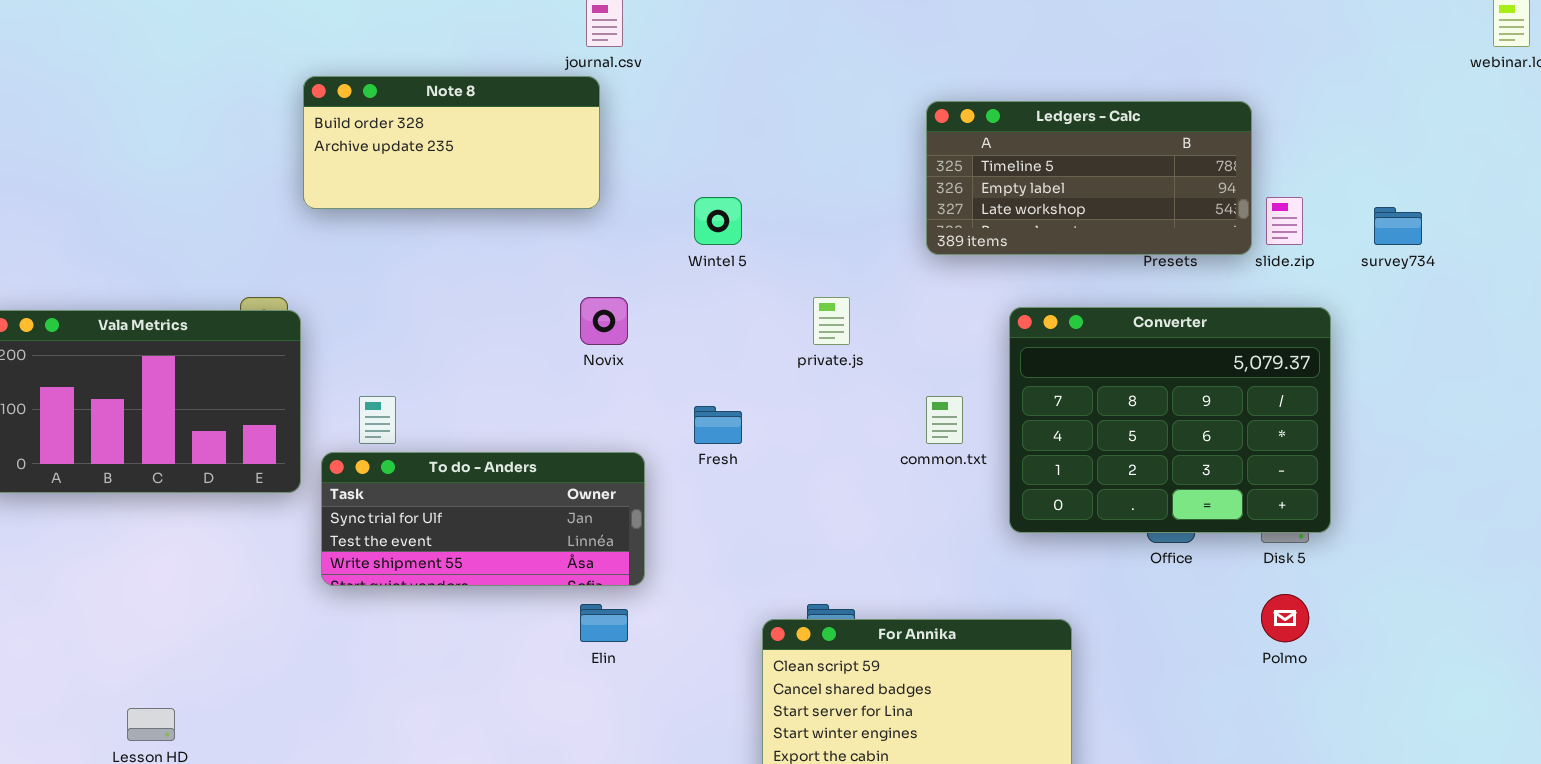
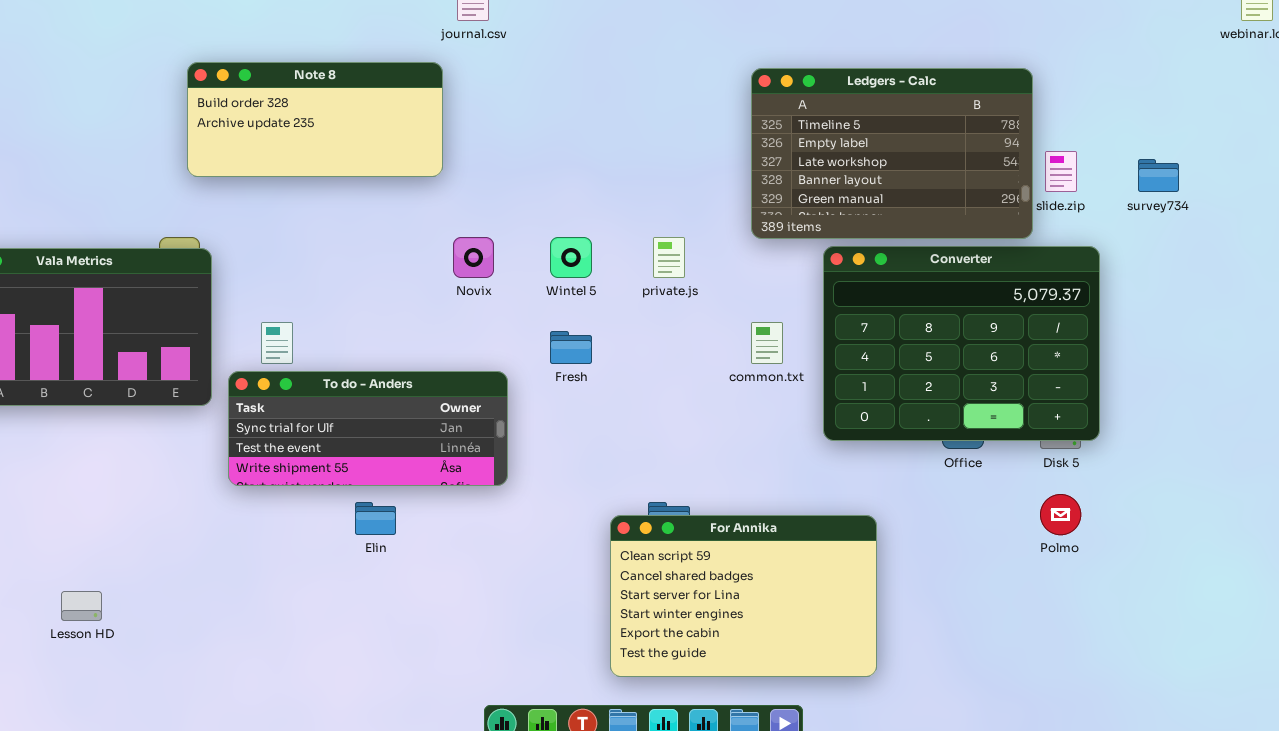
Note 8: [303,76,600,209] -> [187,62,443,177], moved
Ledgers - Calc: [926,101,1252,255] -> [751,68,1033,239], resized
Wintel 5: [694,197,742,245] -> [550,237,592,278], moved
Elin: [580,604,628,642] -> [355,502,396,535], moved

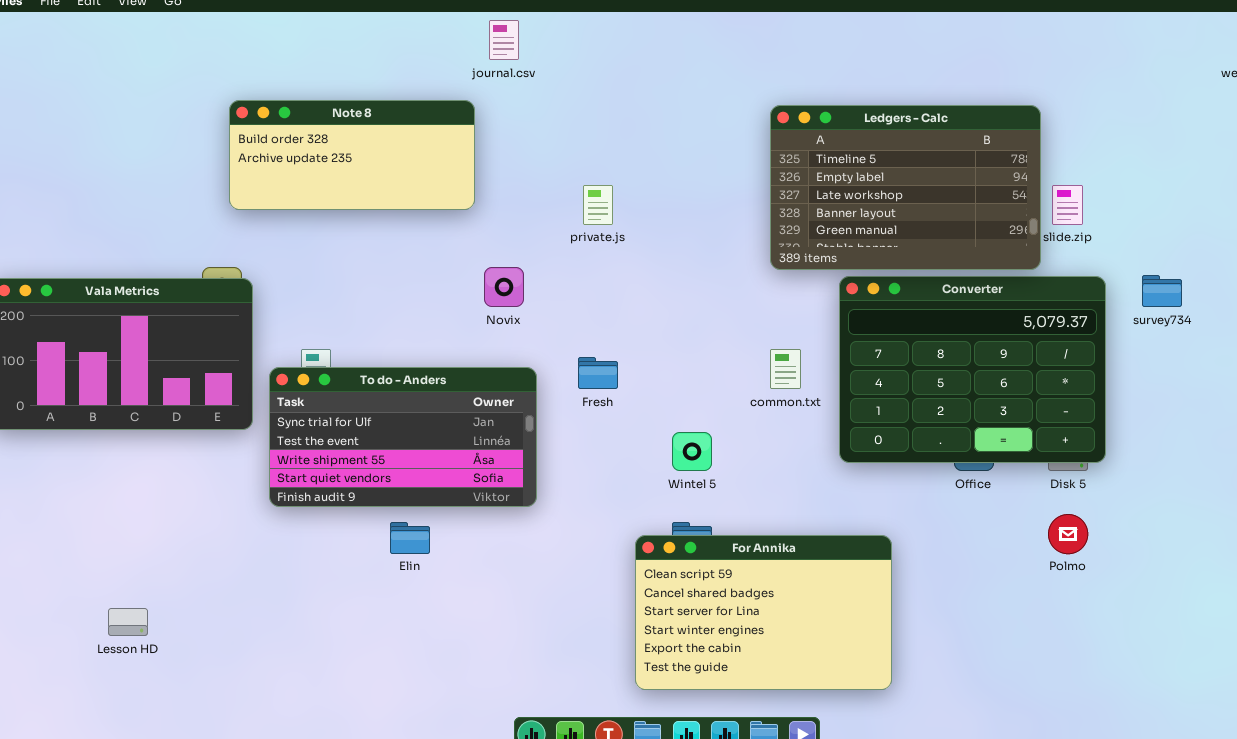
survey734: [1138,159,1179,192] -> [1142,275,1182,307], moved
Wintel 5: [550,237,592,278] -> [672,432,712,471], moved
private.js: [653,237,685,278] -> [583,185,613,225], moved
To do - Anders: [228,371,508,486] -> [269,367,537,507], resized

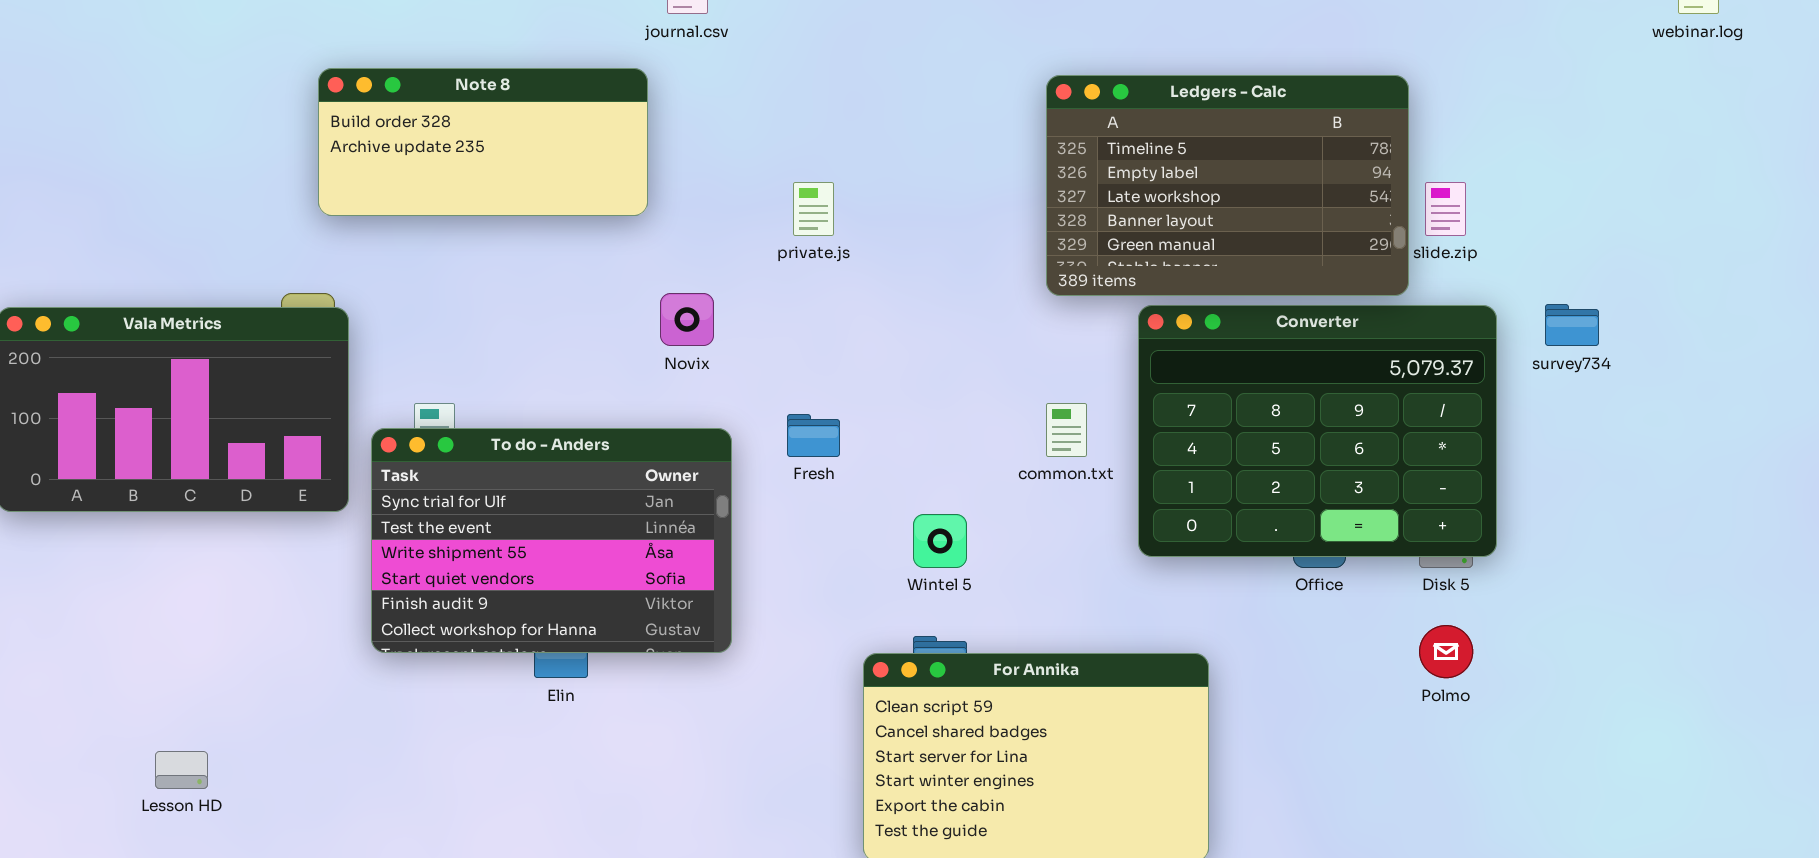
To do - Anders: [269,367,537,507] -> [371,428,732,653], resized

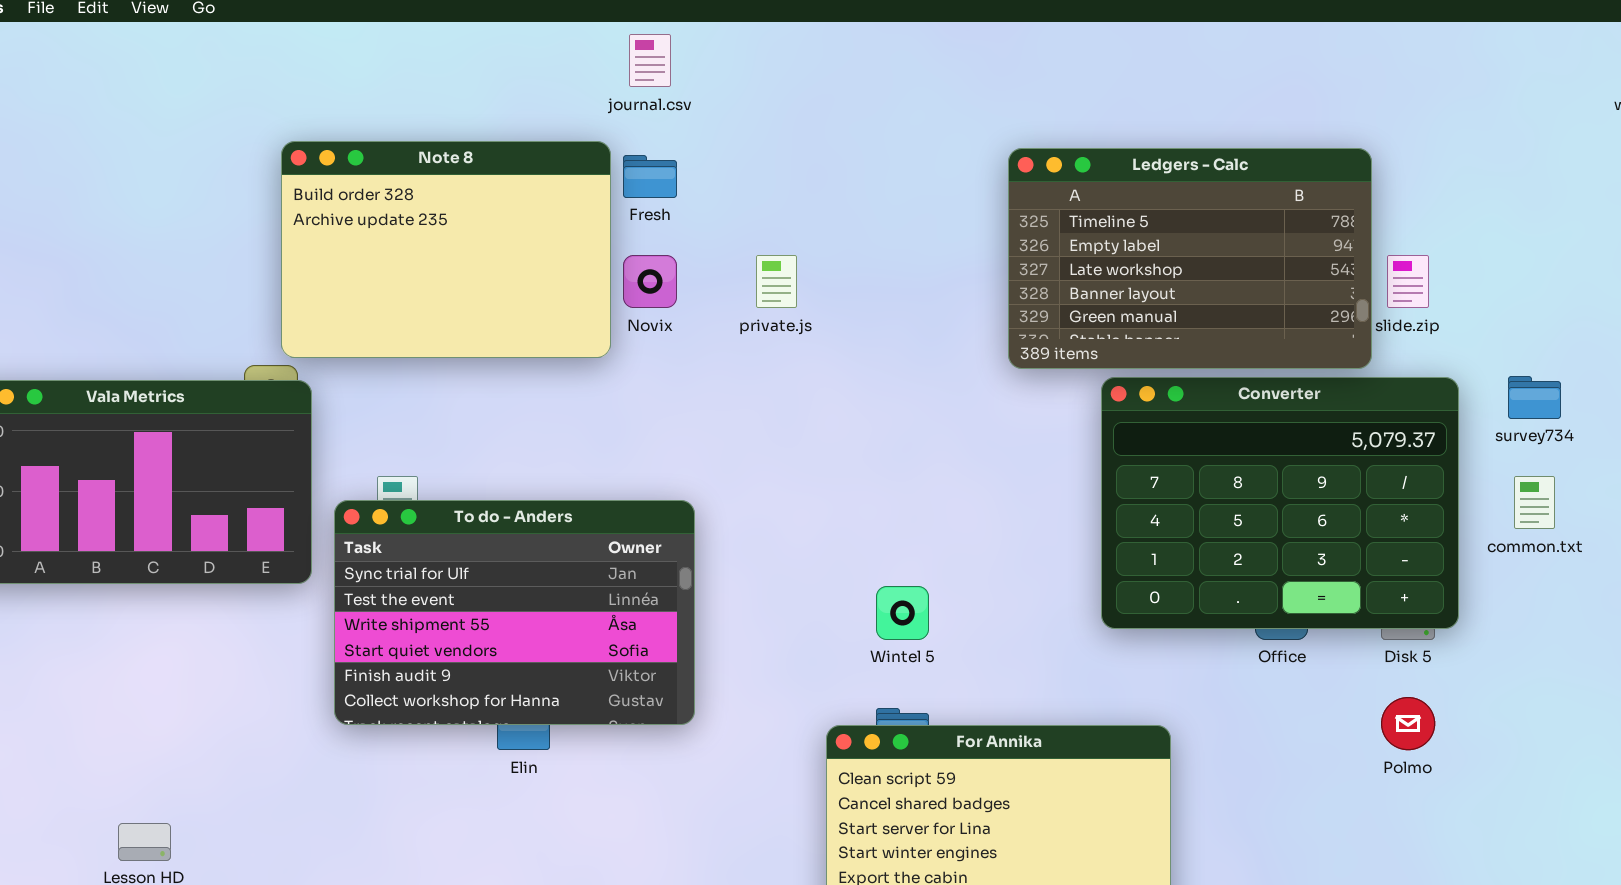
Note 8: [318,68,648,216] -> [281,141,611,358], resized
Novix: [660,293,714,346] -> [623,255,677,308], moved
common.txt: [1046,403,1087,457] -> [1514,476,1555,529], moved
Fresh: [787,414,840,457] -> [623,155,677,198], moved

